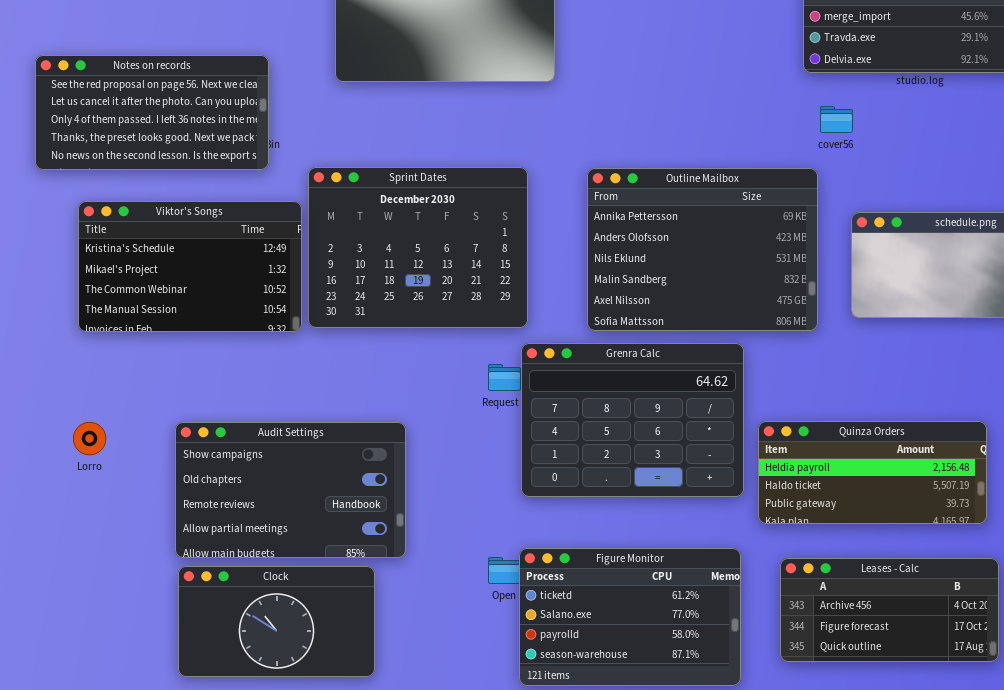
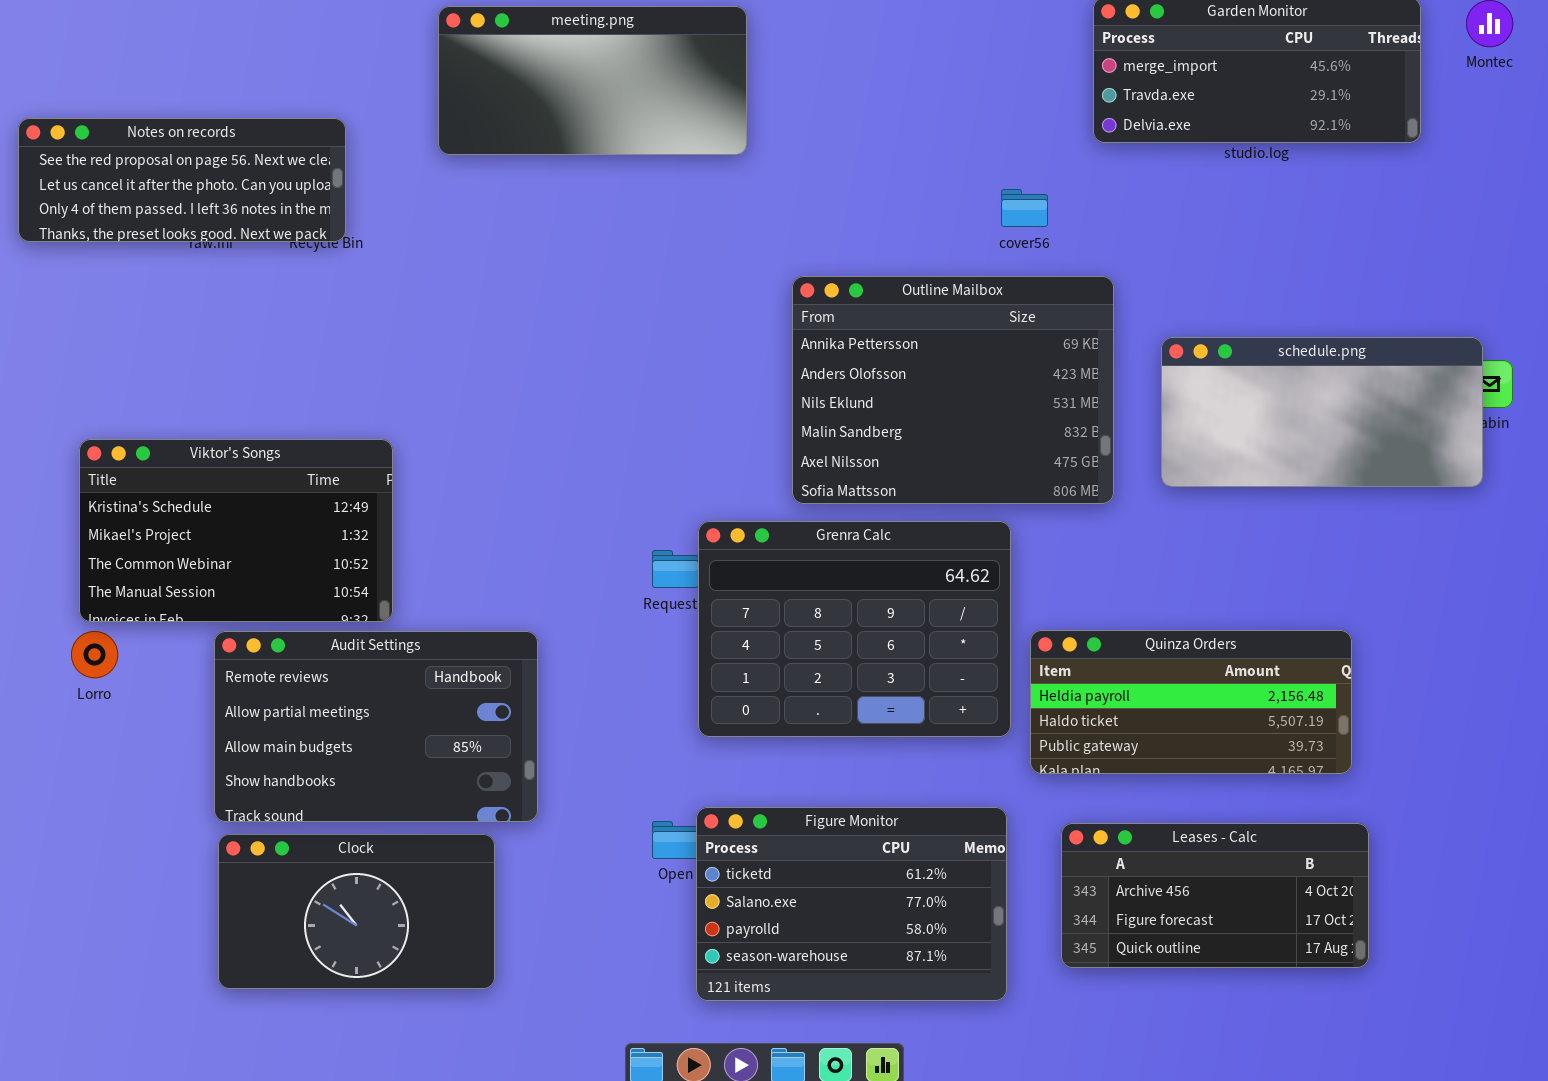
Notes on records: [35,55,269,170] -> [18,118,346,242], resized
cover56: [820,106,853,133] -> [1001,189,1048,227], moved
Sprint Dates: [308,167,528,328] -> none, closed
Viktor's Songs: [78,201,302,332] -> [79,439,393,622], moved
Audit Settings: [175,422,406,558] -> [214,631,538,822], scrolled down 2 rows

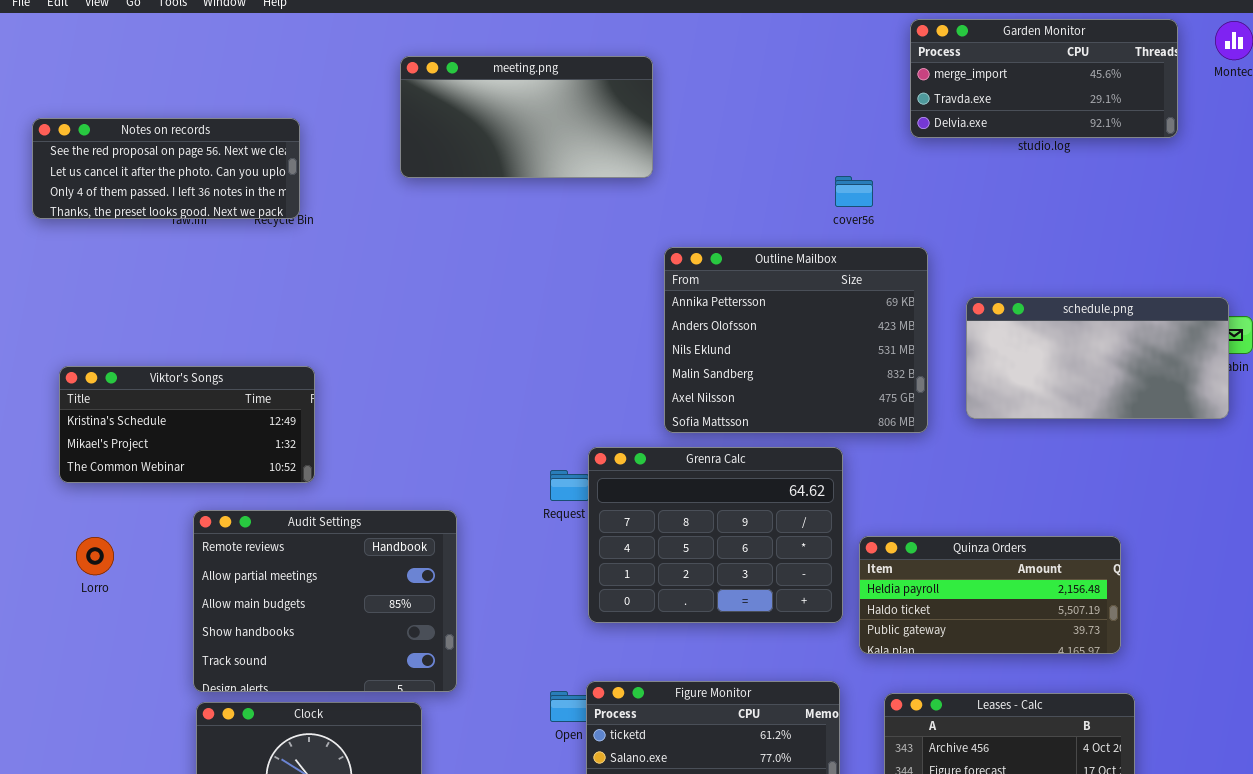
meeting.png: [438,6,747,155] -> [400,56,653,178], moved
Viktor's Songs: [79,439,393,622] -> [59,366,315,483], moved, resized
Audit Settings: [214,631,538,822] -> [193,510,457,692], resized

